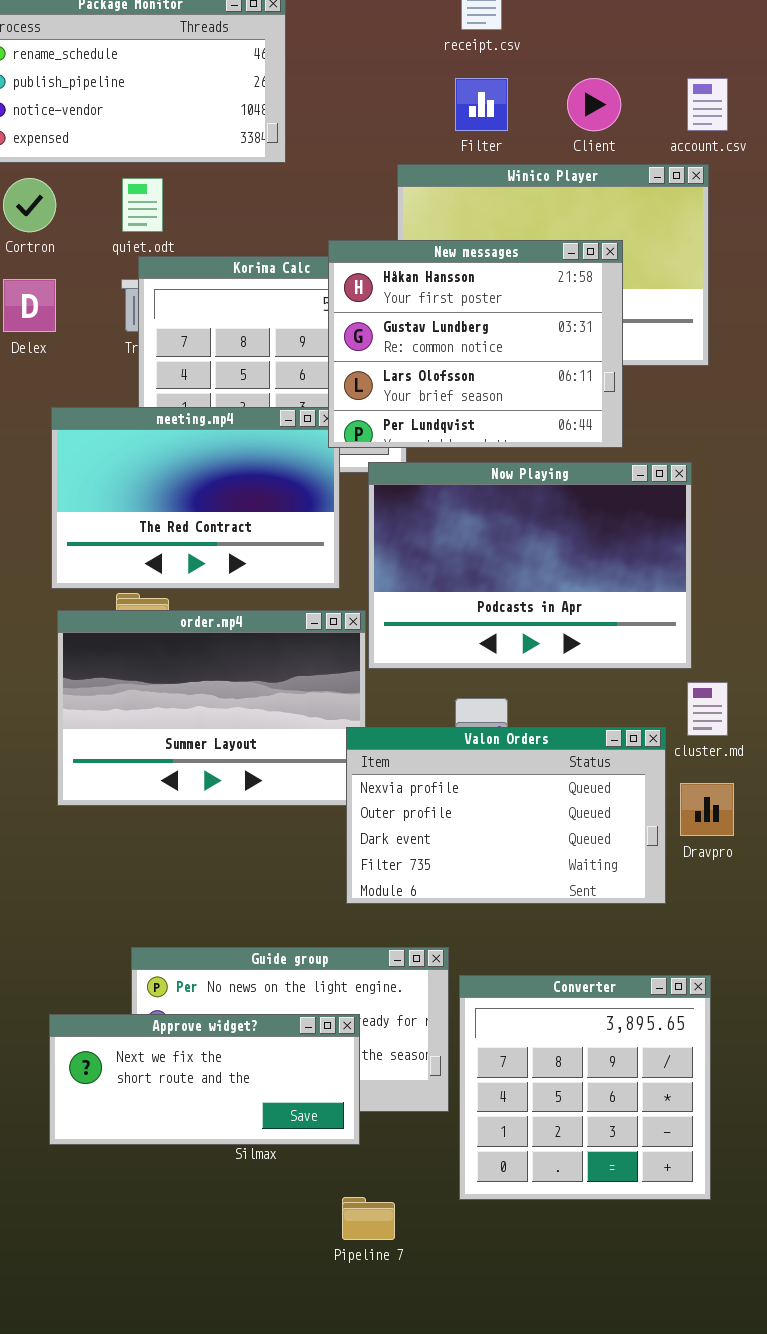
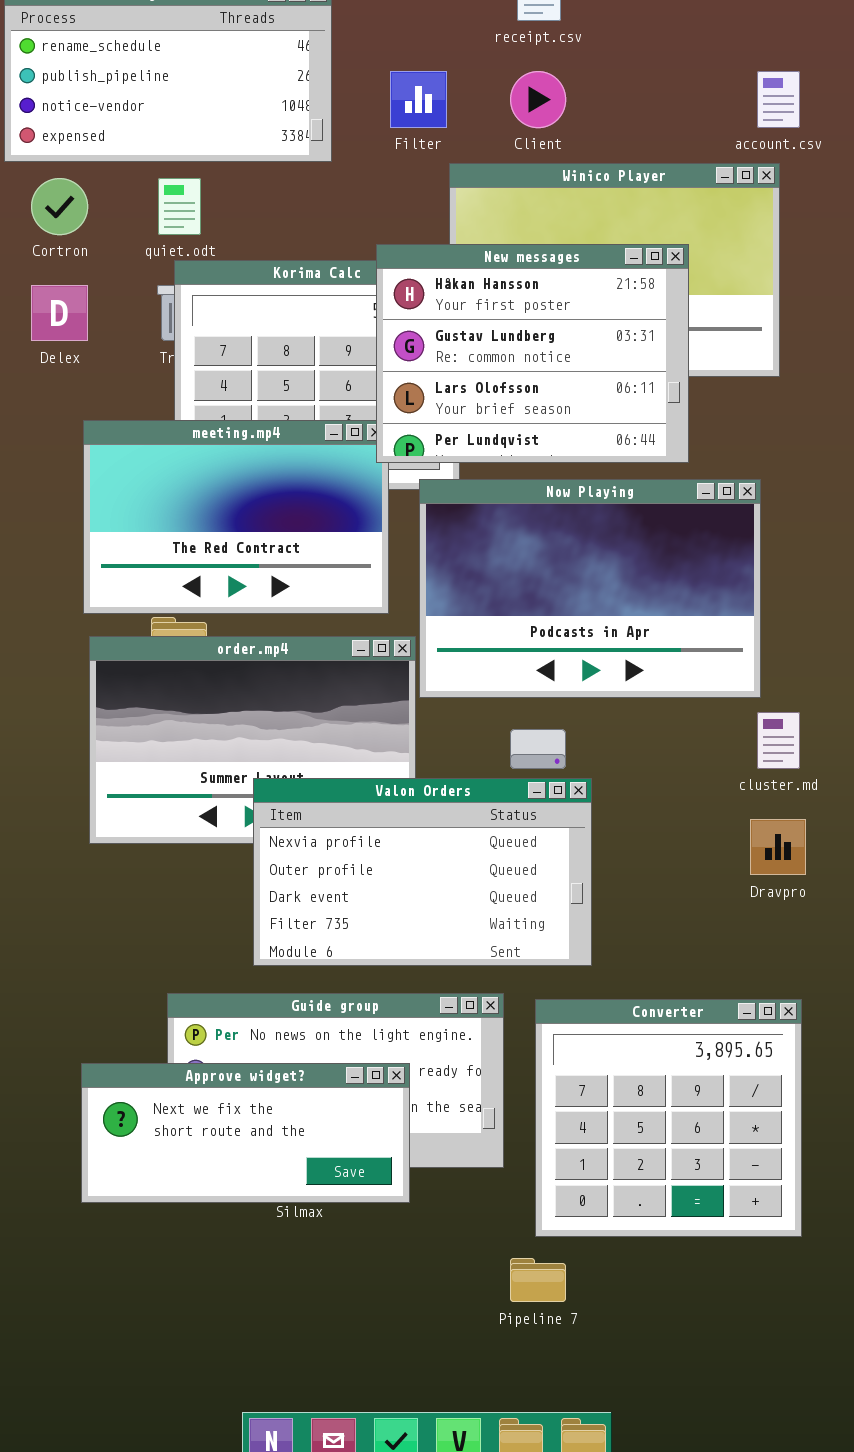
Filter: [455,78,508,131] -> [390,71,447,128], moved
Client: [567,78,621,131] -> [510,71,566,128], moved
Valon Orders: [346,727,666,904] -> [253,778,592,966], moved
Converter: [459,975,711,1200] -> [535,999,802,1237], moved
Pipeline 7: [342,1197,395,1240] -> [510,1258,566,1302], moved

